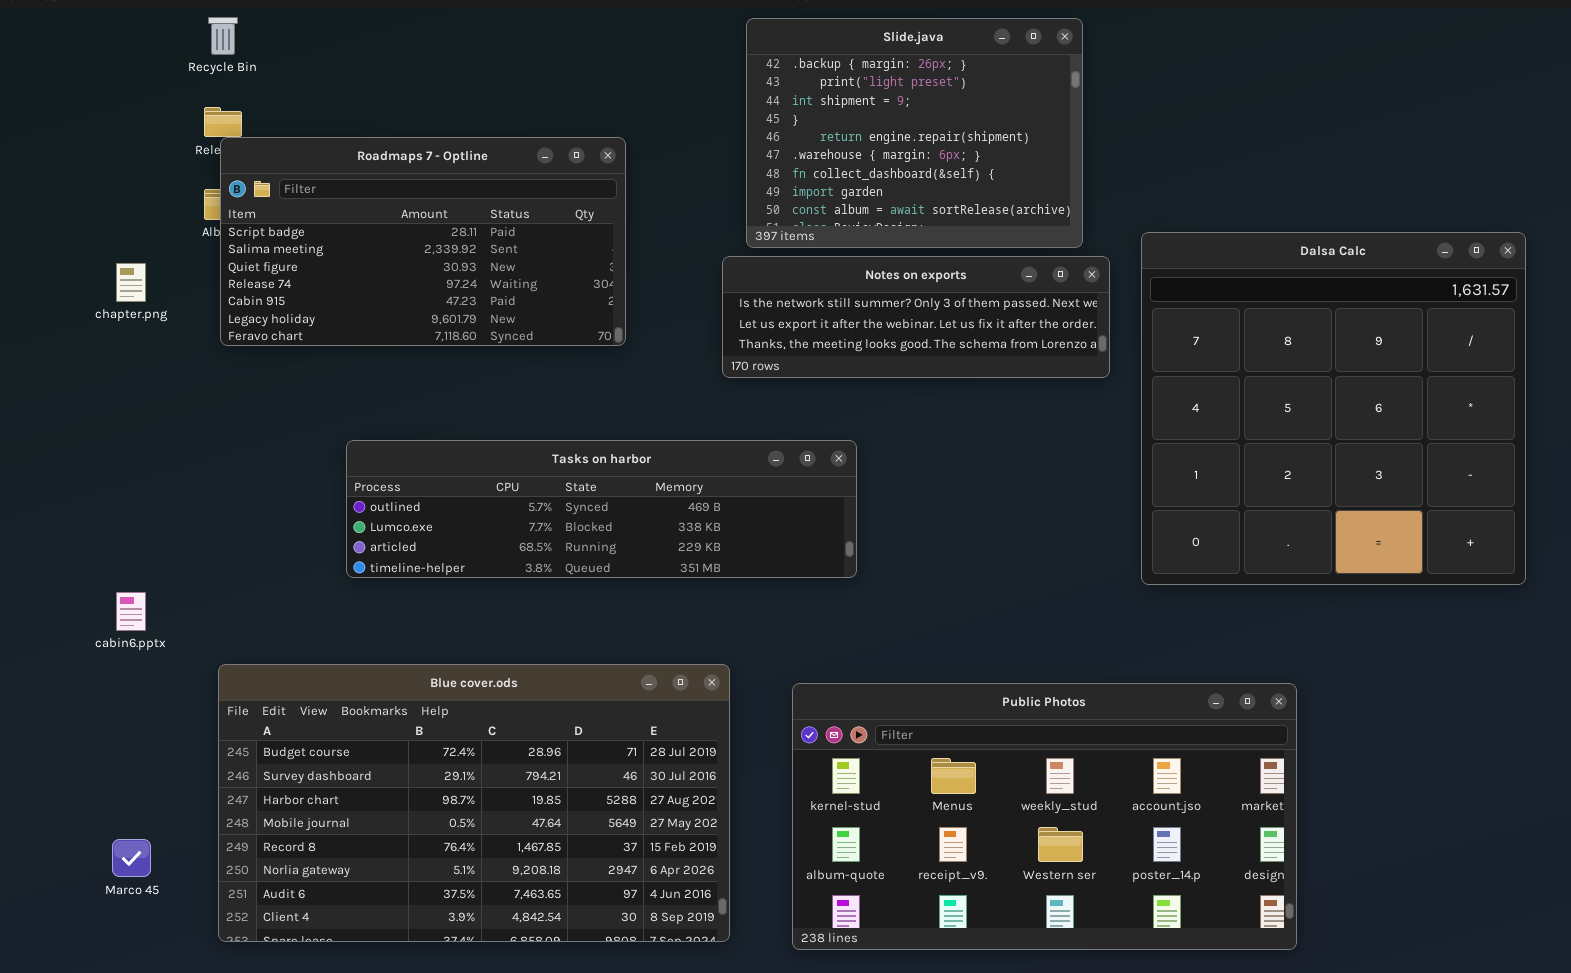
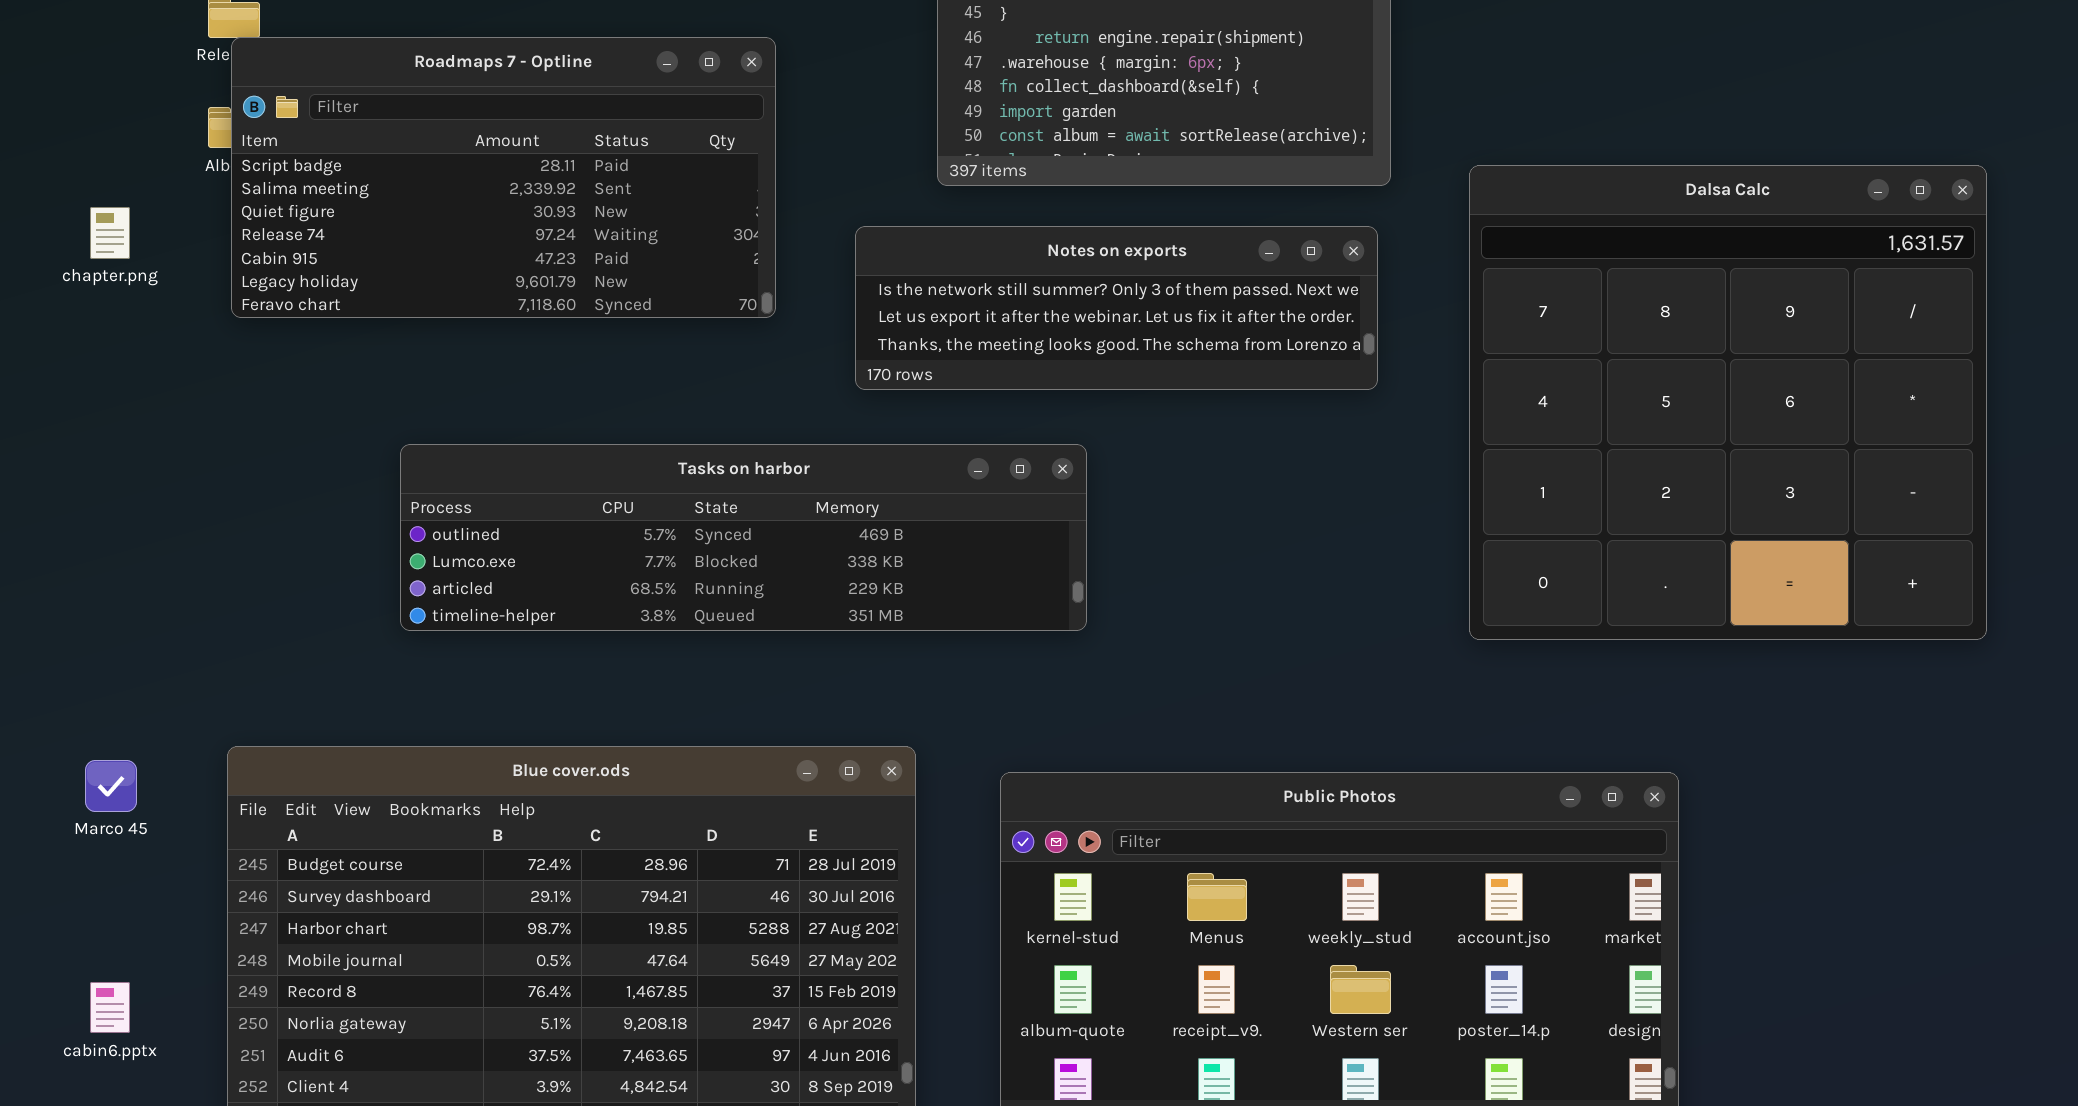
Notes on exports: [722,256,1110,378] -> [855,226,1378,390], moved
cabin6.pptx: [116,592,146,631] -> [90,982,130,1033], moved
Marco 45: [112,839,151,877] -> [85,760,137,812], moved

